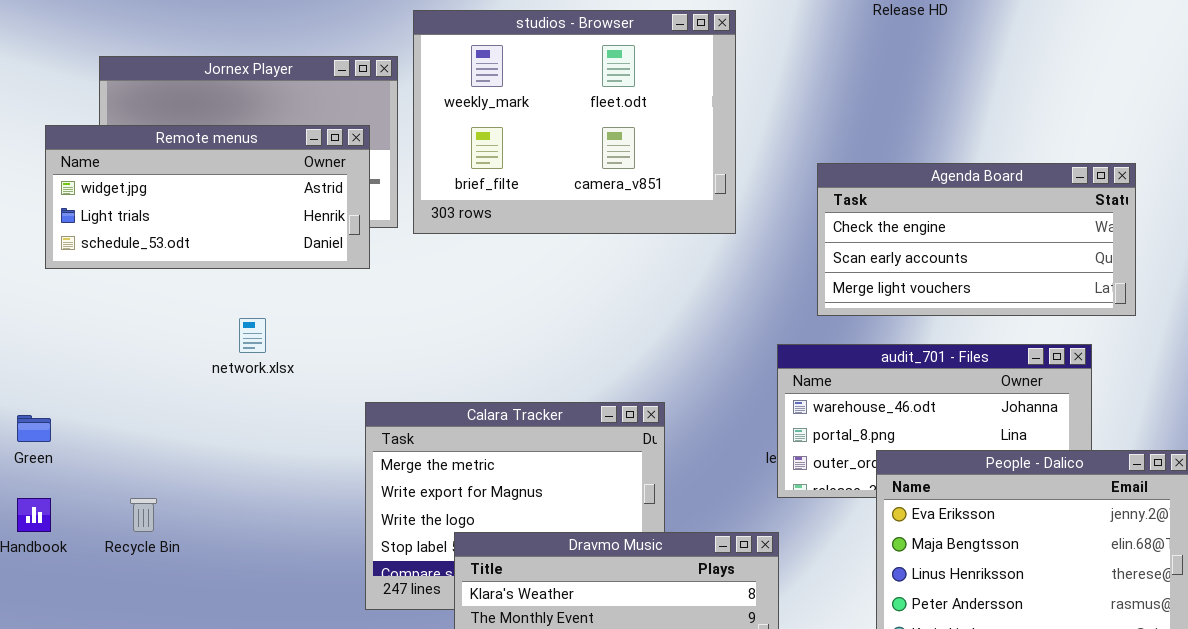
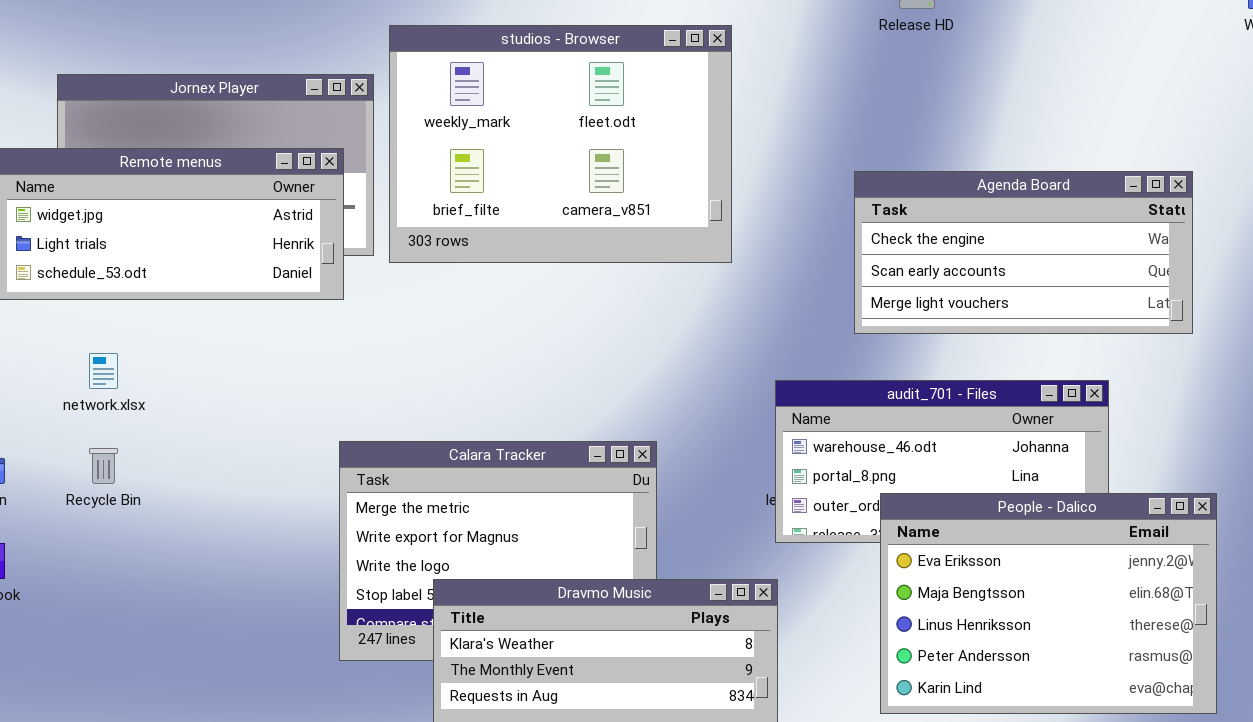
Agenda Board: [817,163,1136,316] -> [854,171,1193,334], moved
network.xlsx: [239,318,266,353] -> [89,353,118,389], moved
Recycle Bin: [130,498,157,532] -> [89,448,118,484], moved

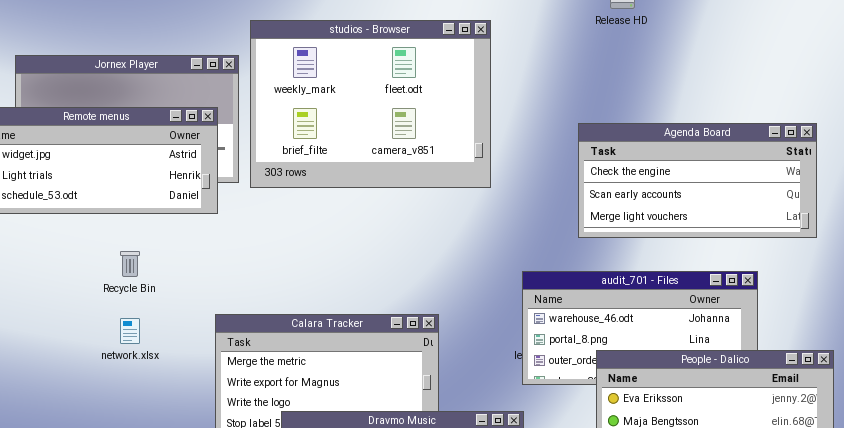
network.xlsx: [89,353,118,389] -> [120,318,140,344], moved
Recycle Bin: [89,448,118,484] -> [120,251,140,277], moved

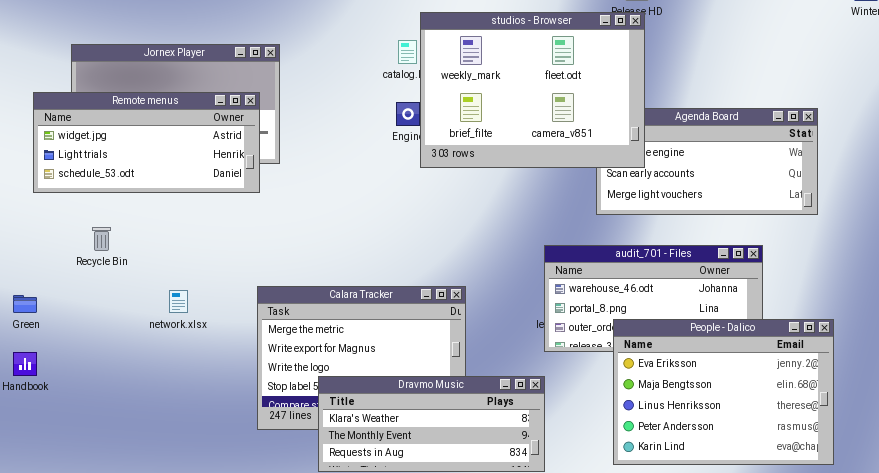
studios - Browser: [250,20,491,188] -> [420,12,645,168], moved
Recycle Bin: [120,251,140,277] -> [92,227,111,251], moved

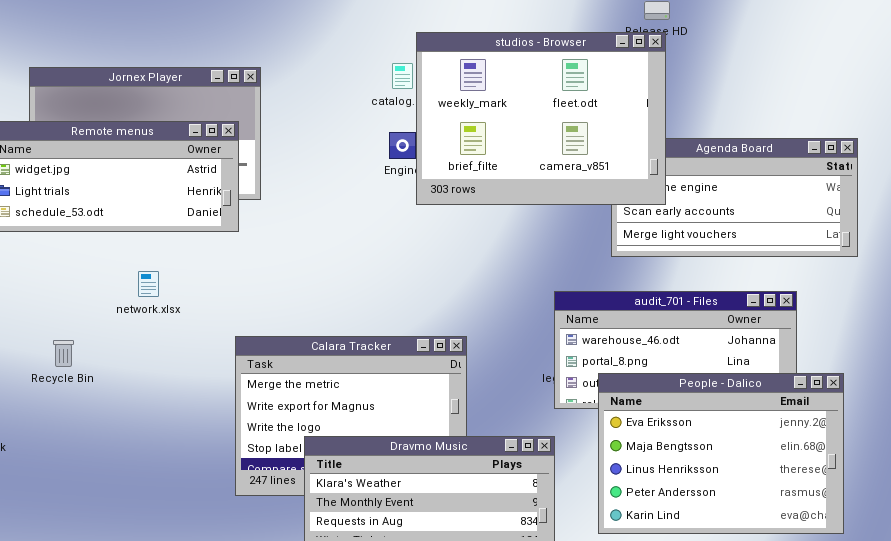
Recycle Bin: [92,227,111,251] -> [53,340,74,367], moved
network.xlsx: [169,290,188,313] -> [138,271,159,297], moved
People - Dalico: [613,319,834,465] -> [598,373,844,534], moved

